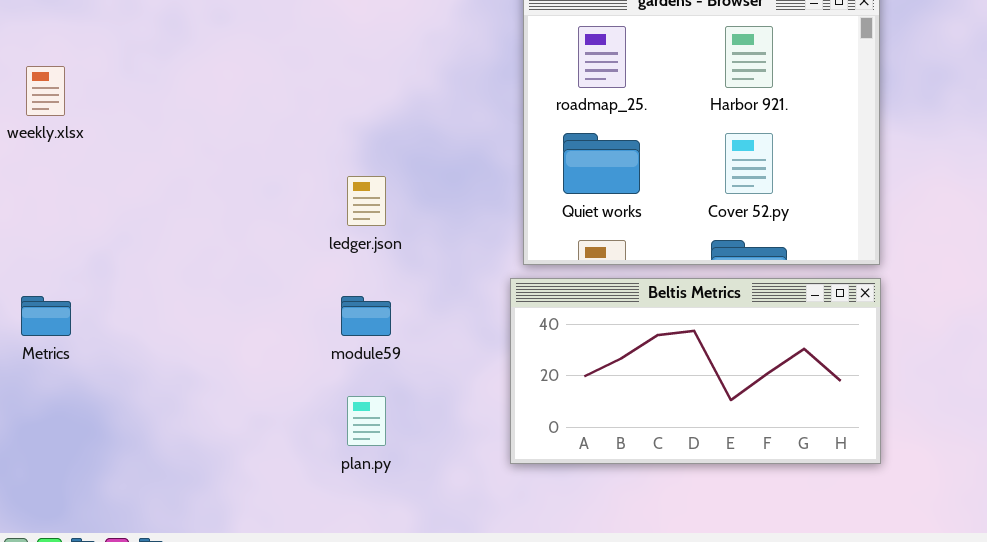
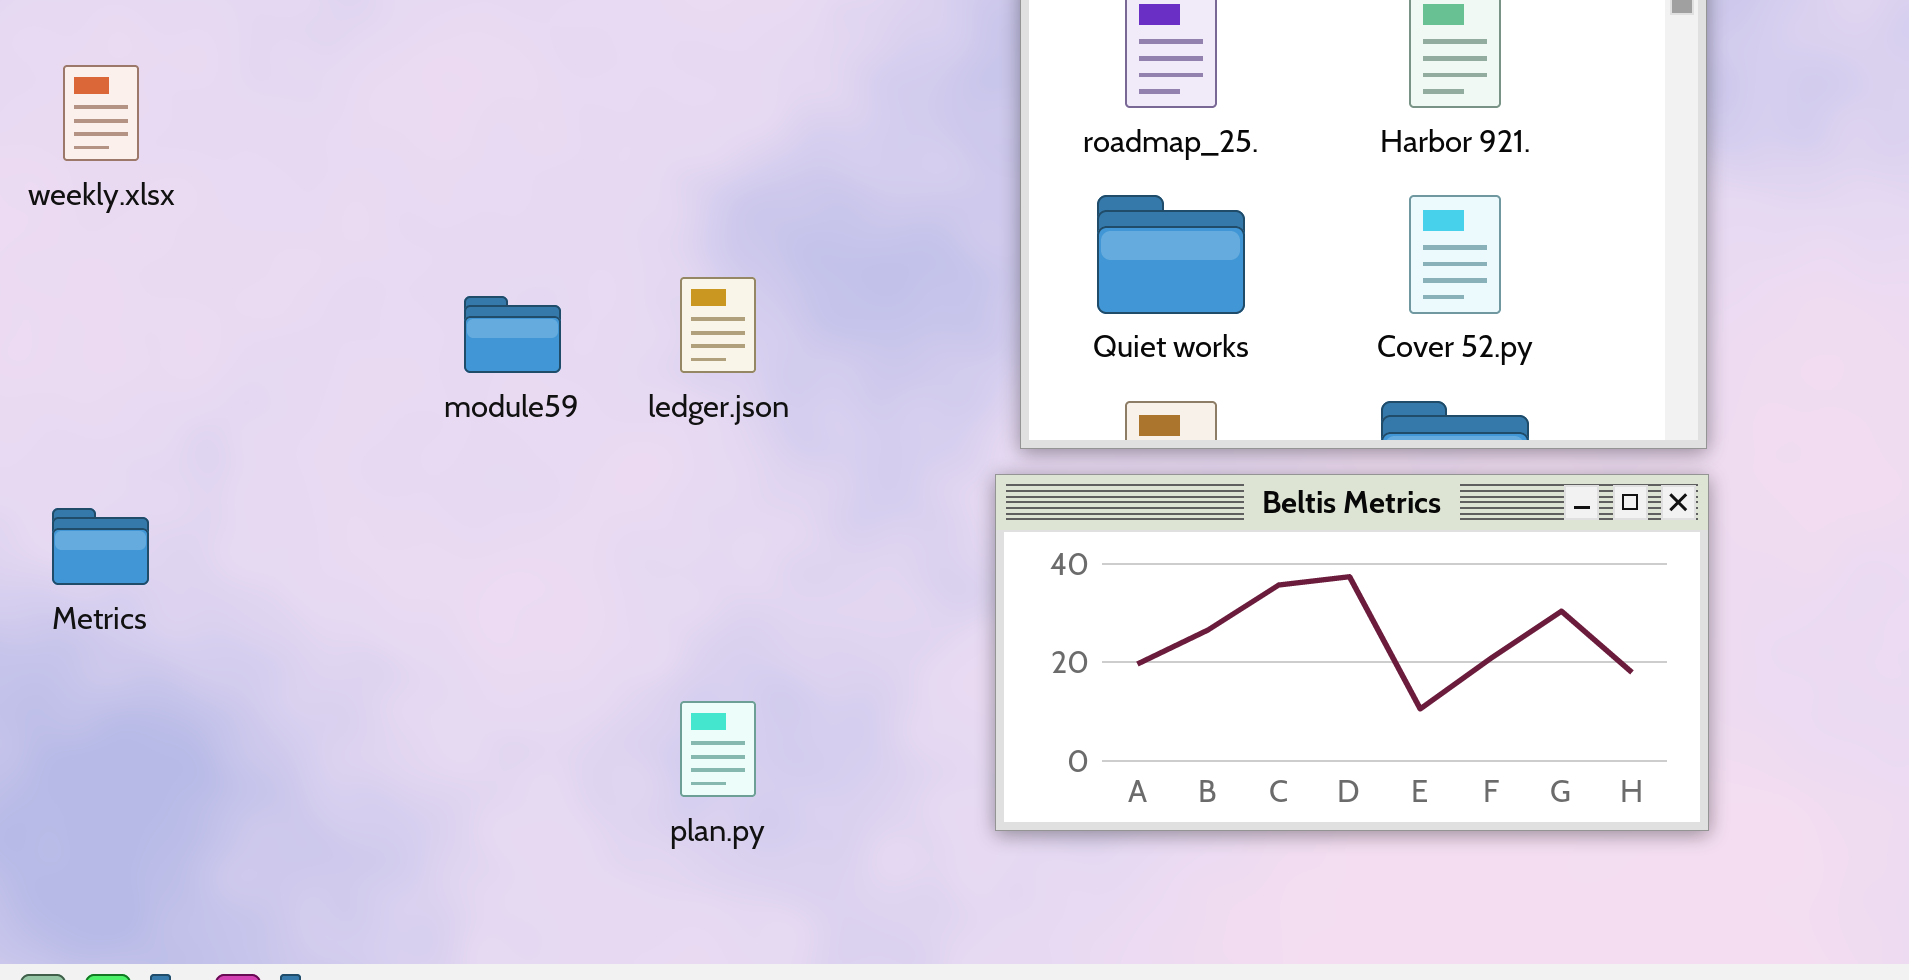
module59: [341,296,391,336] -> [464,296,561,373], moved

